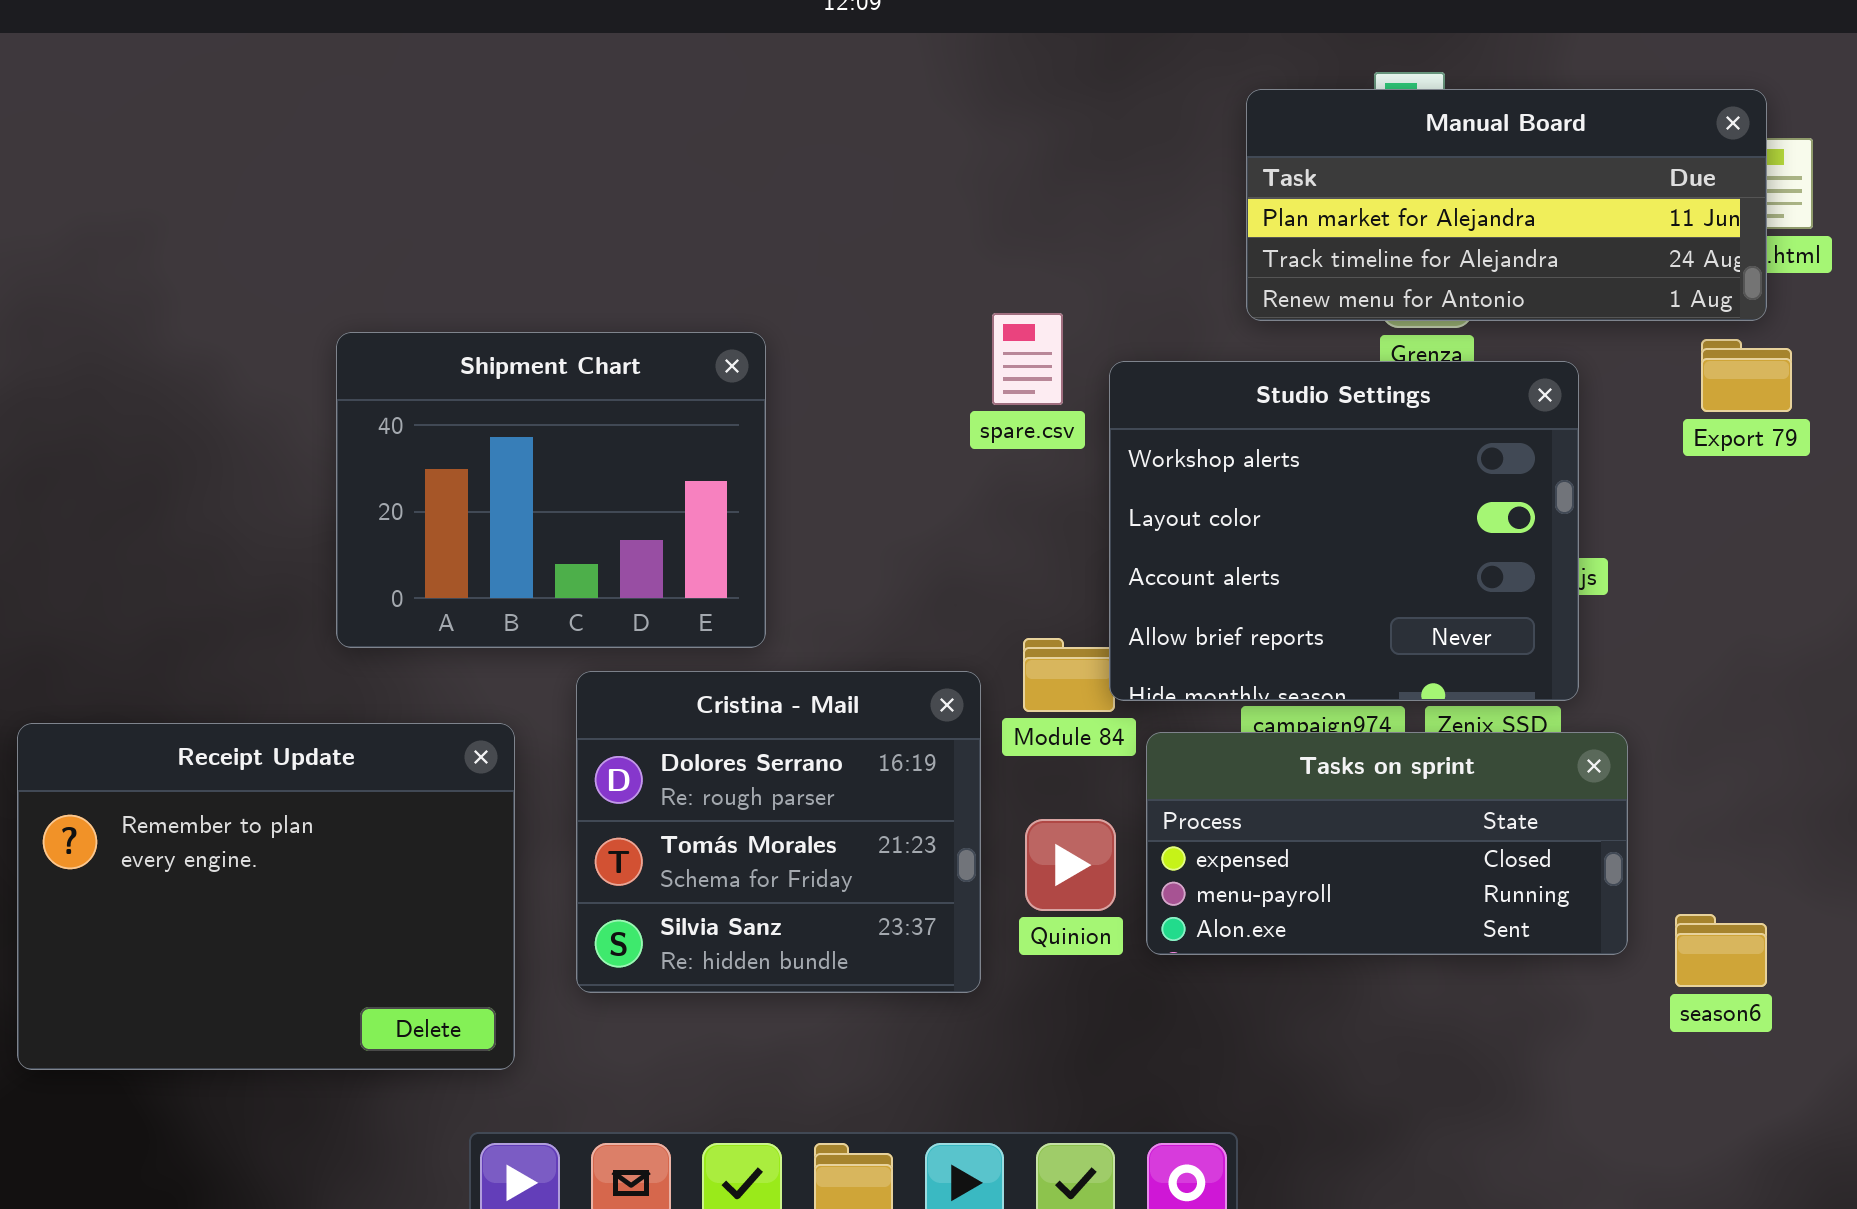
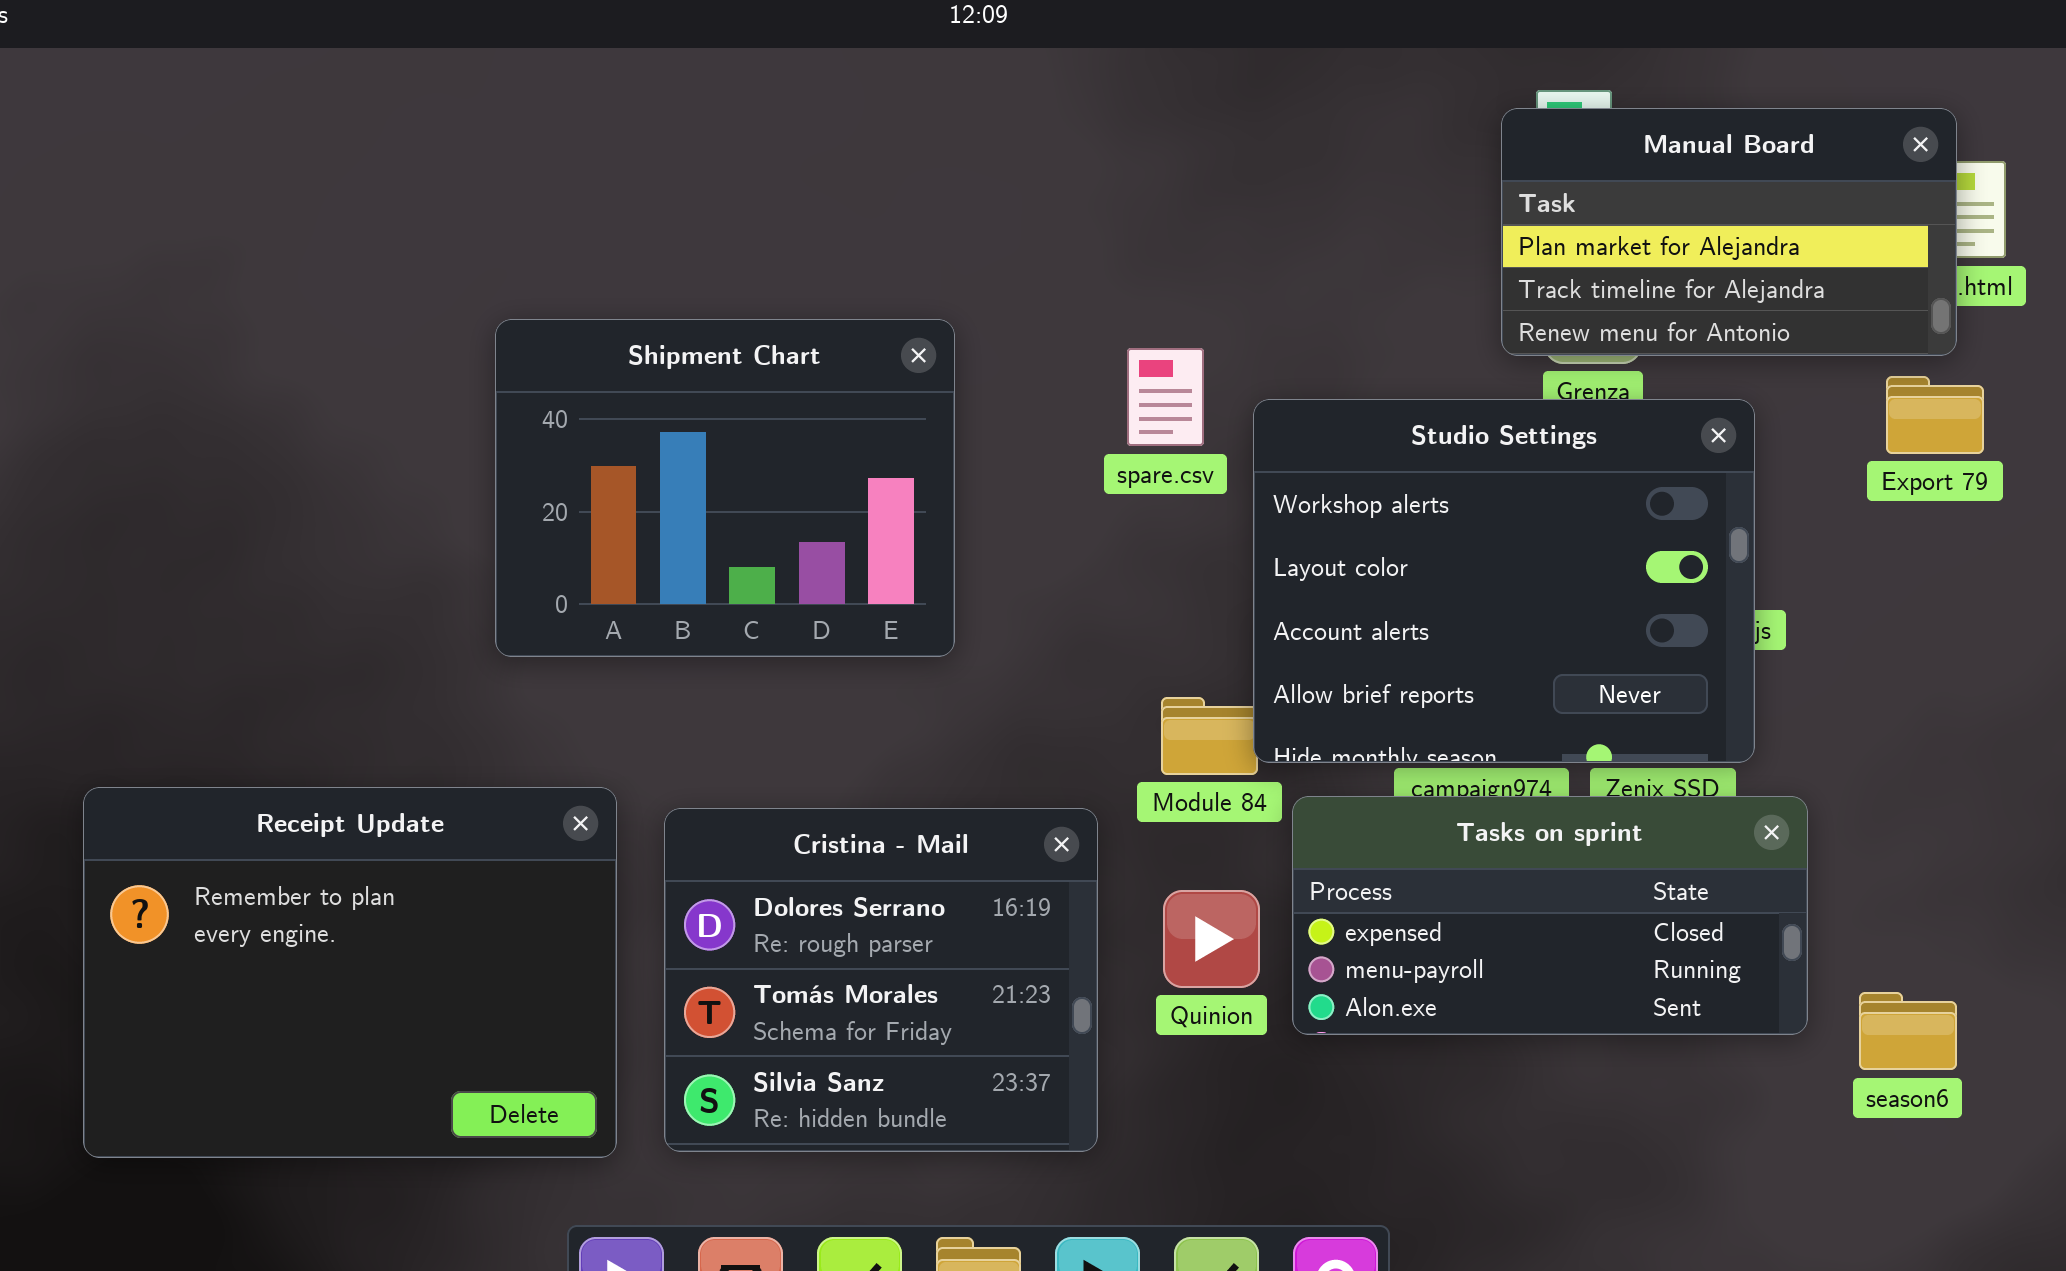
Manual Board: [1246,89,1767,321] -> [1501,108,1957,356], resized
Shipment Chart: [336,332,766,648] -> [495,319,955,657], moved
Cristina - Mail: [576,671,981,993] -> [664,808,1098,1152], moved

